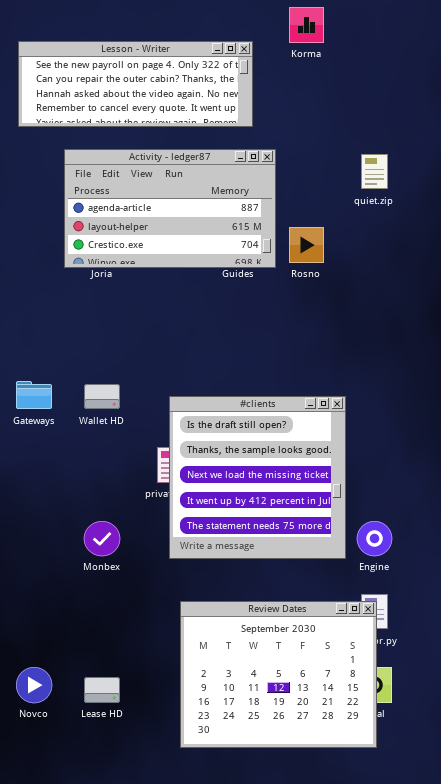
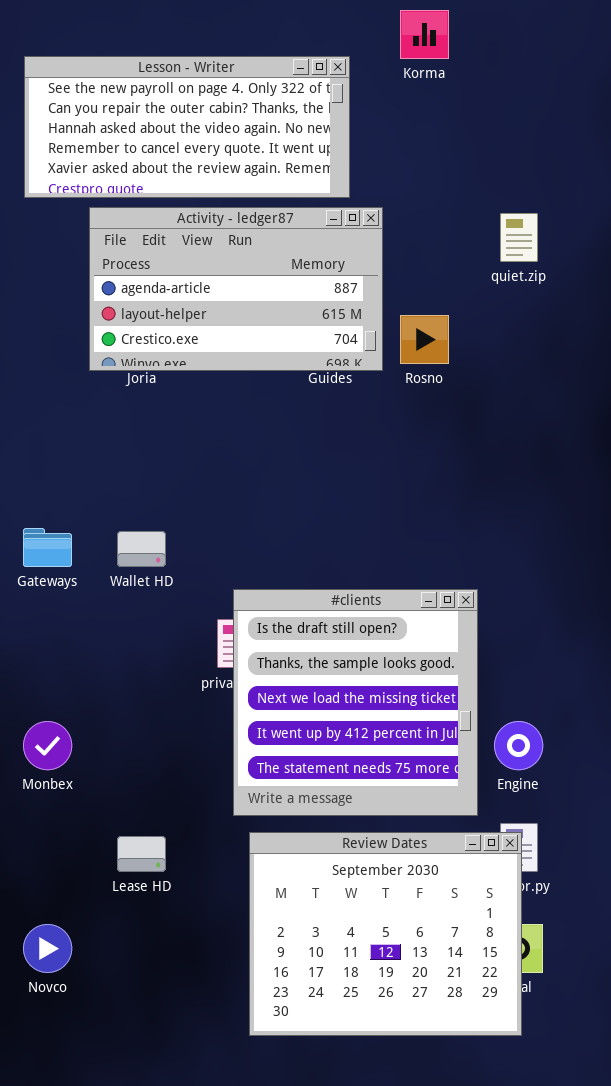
Lesson - Writer: [18,41,253,127] -> [24,56,350,198], resized
#clients: [169,396,346,559] -> [233,589,478,816], moved
Monbex: [84,521,120,556] -> [23,721,72,770], moved
Lease HD: [84,677,120,703] -> [117,836,166,872], moved

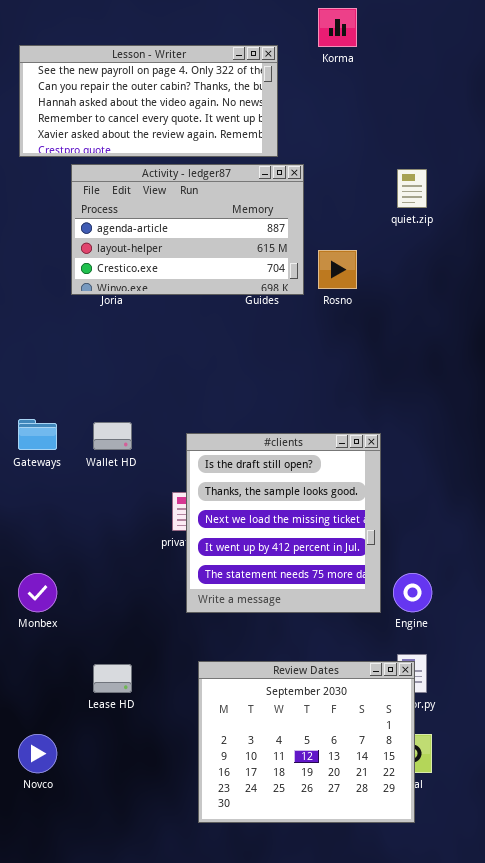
#clients: [233,589,478,816] -> [186,433,381,613], moved

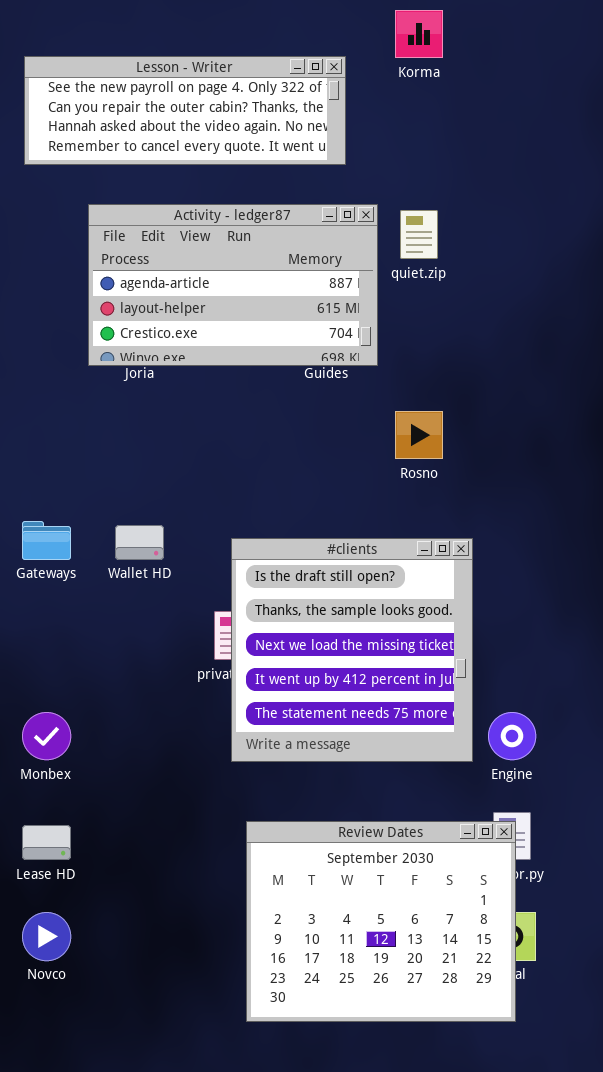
Lesson - Writer: [19,45,278,157] -> [24,56,346,165], resized
quiet.zip: [397,169,427,208] -> [400,210,438,259], moved
Rosno: [318,250,357,289] -> [395,411,443,459], moved
Lease HD: [93,664,132,693] -> [22,825,71,860], moved

